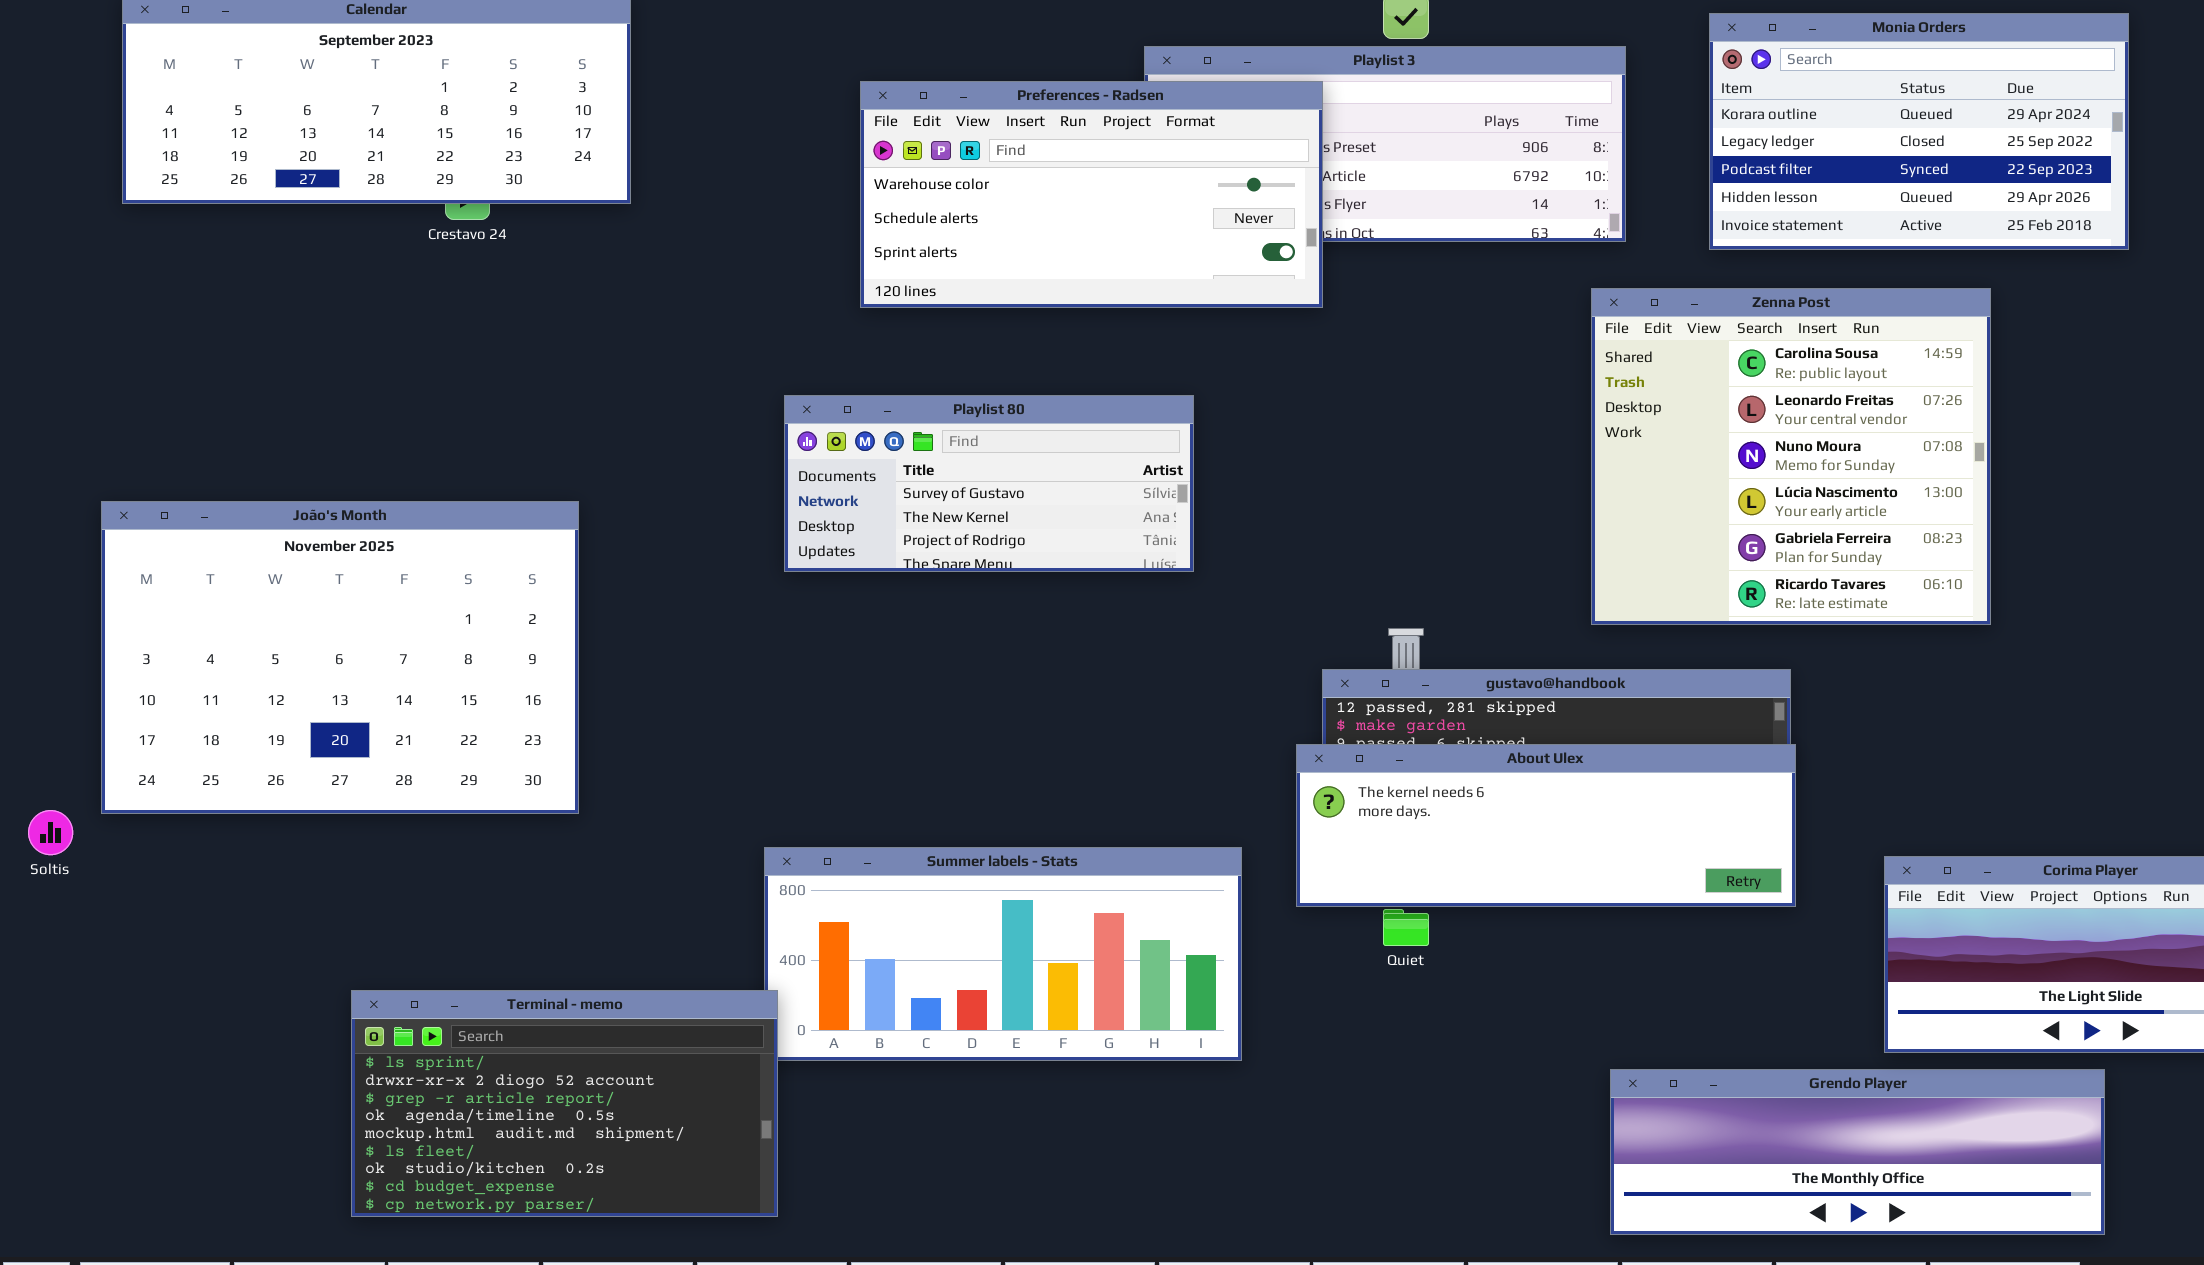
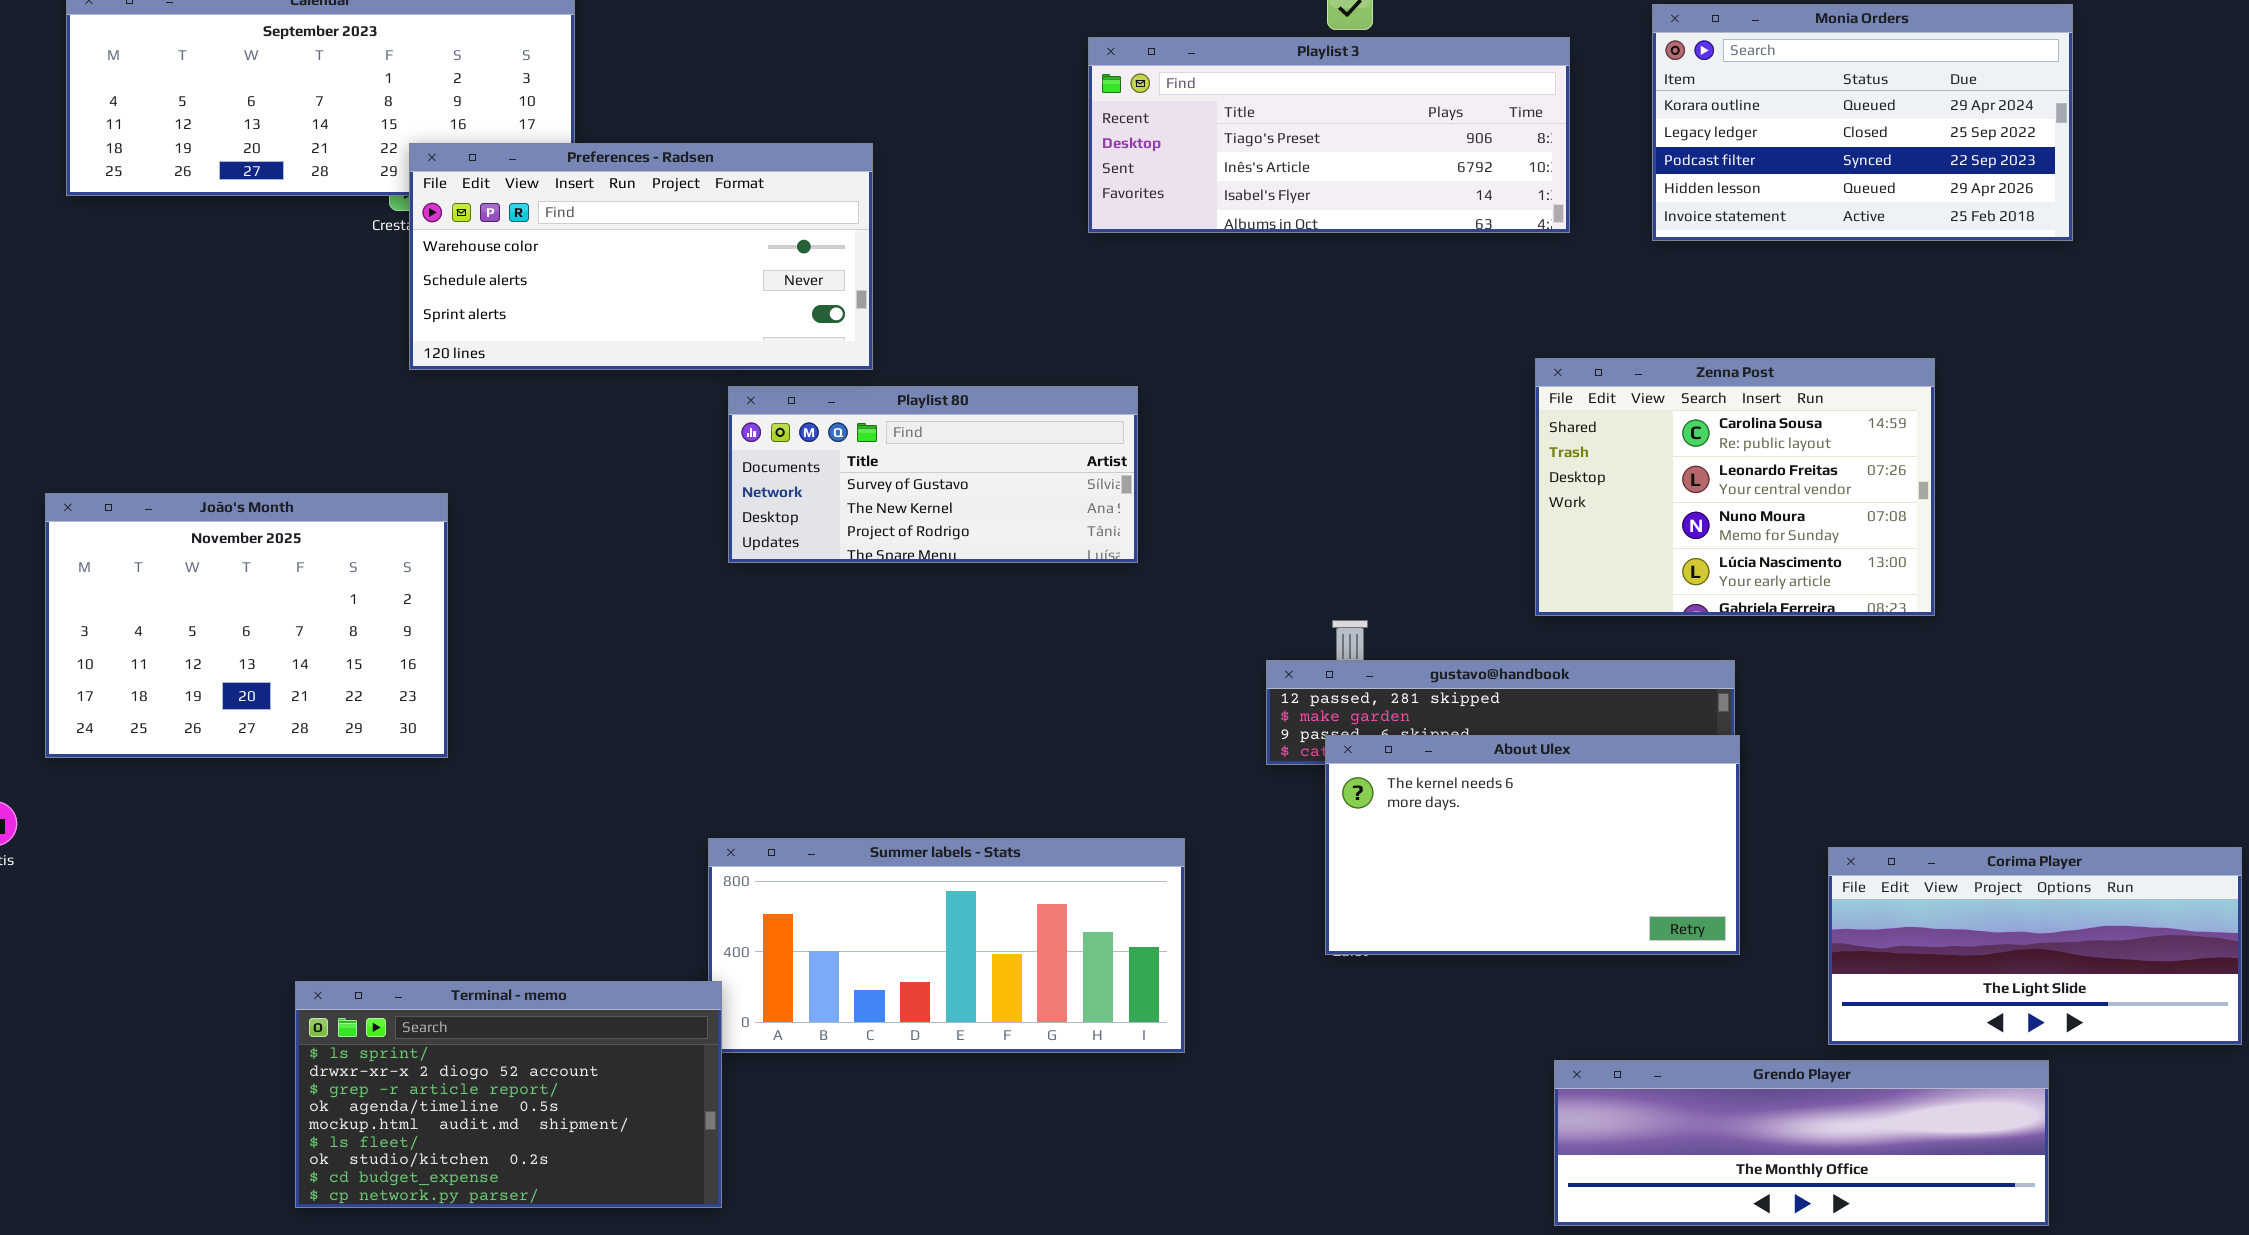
Preferences - Radsen: [860,81,1323,308] -> [409,143,873,370], moved
Zenna Post: [1591,288,1991,625] -> [1535,358,1935,616], resized
João's Month: [101,501,579,814] -> [45,493,448,758], resized
About Ulex: [1296,744,1796,907] -> [1325,735,1740,955], resized

